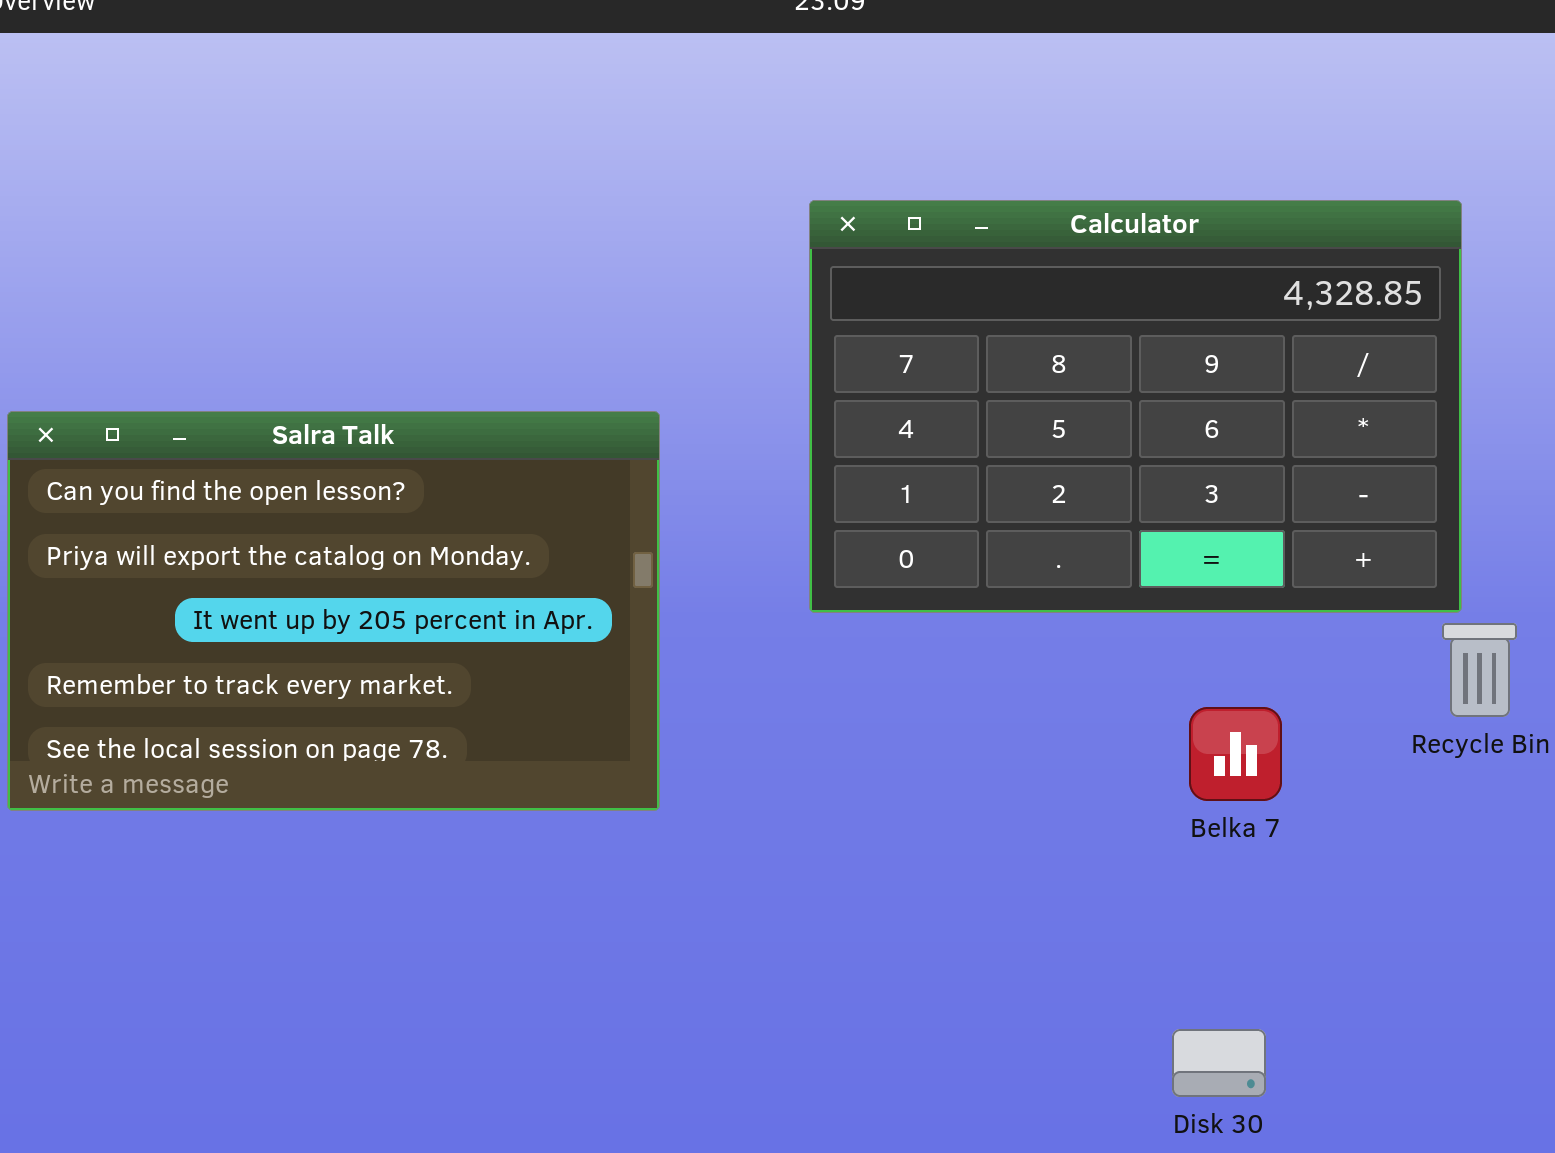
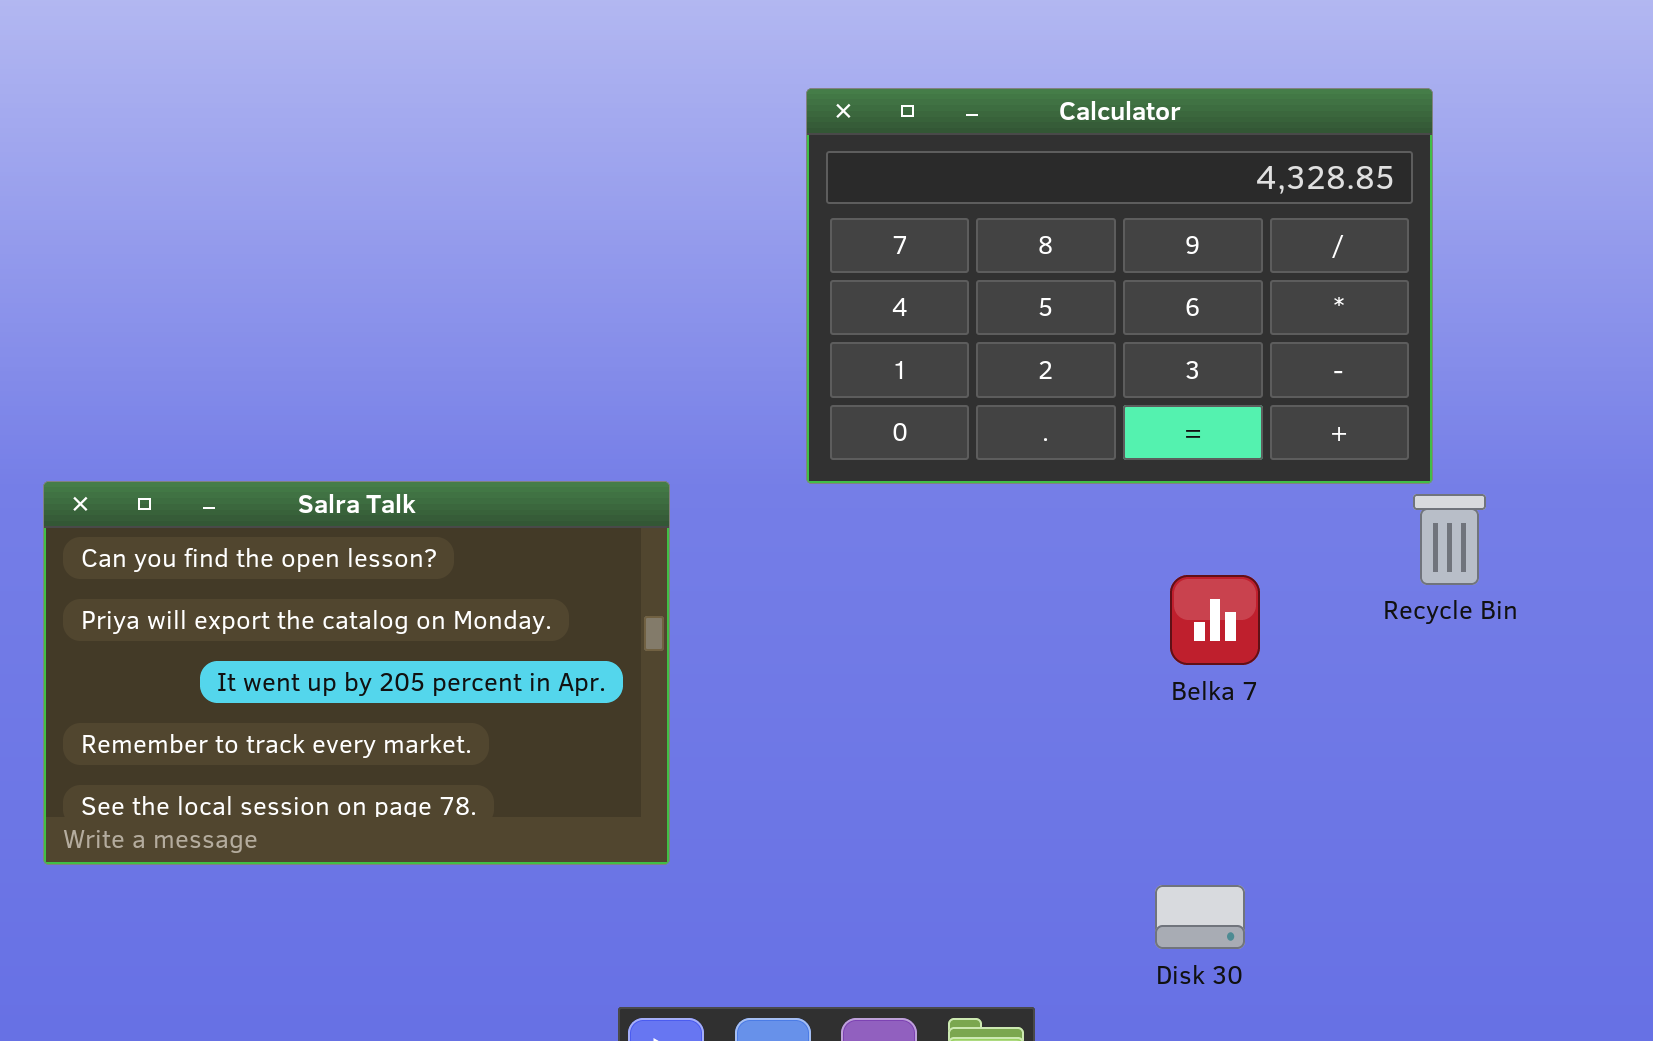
Salra Talk: [7,411,660,811] -> [43,481,670,865], moved

